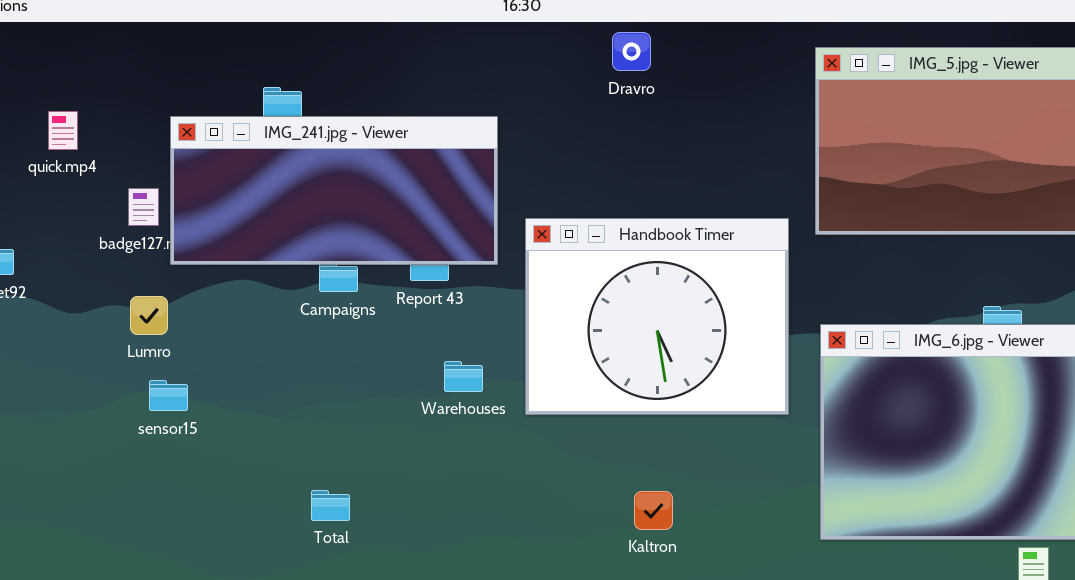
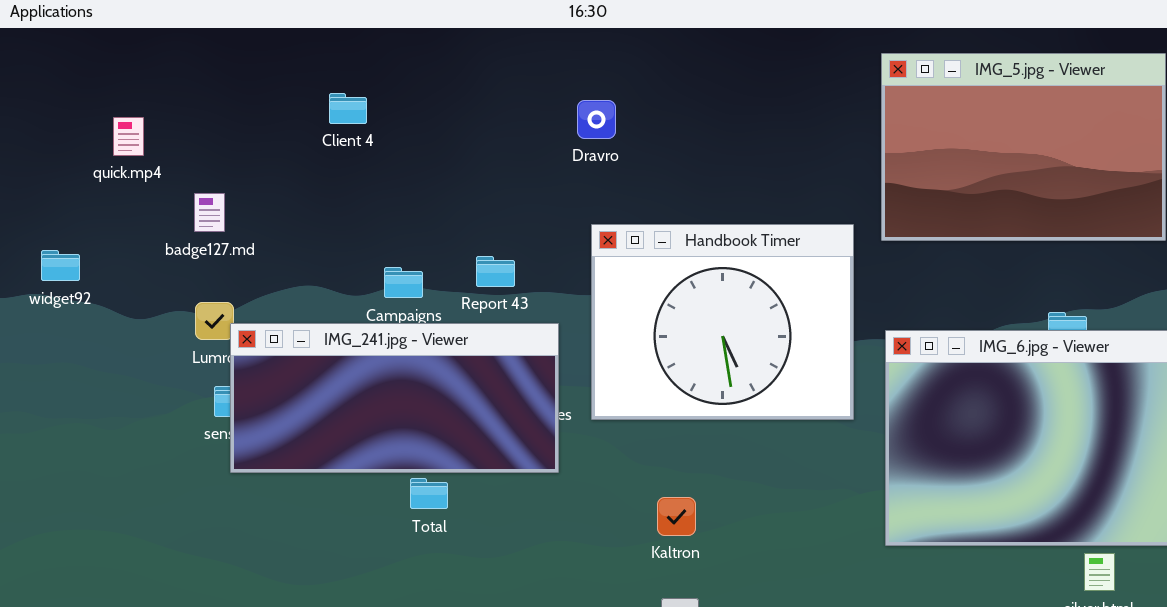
Dravro: [612,32,651,71] -> [577,100,616,139], moved
IMG_241.jpg - Viewer: [170,116,498,265] -> [230,323,559,473], moved
Total: [311,490,350,521] -> [410,478,448,509], moved
Kaltron: [634,491,673,530] -> [657,497,696,536], moved

